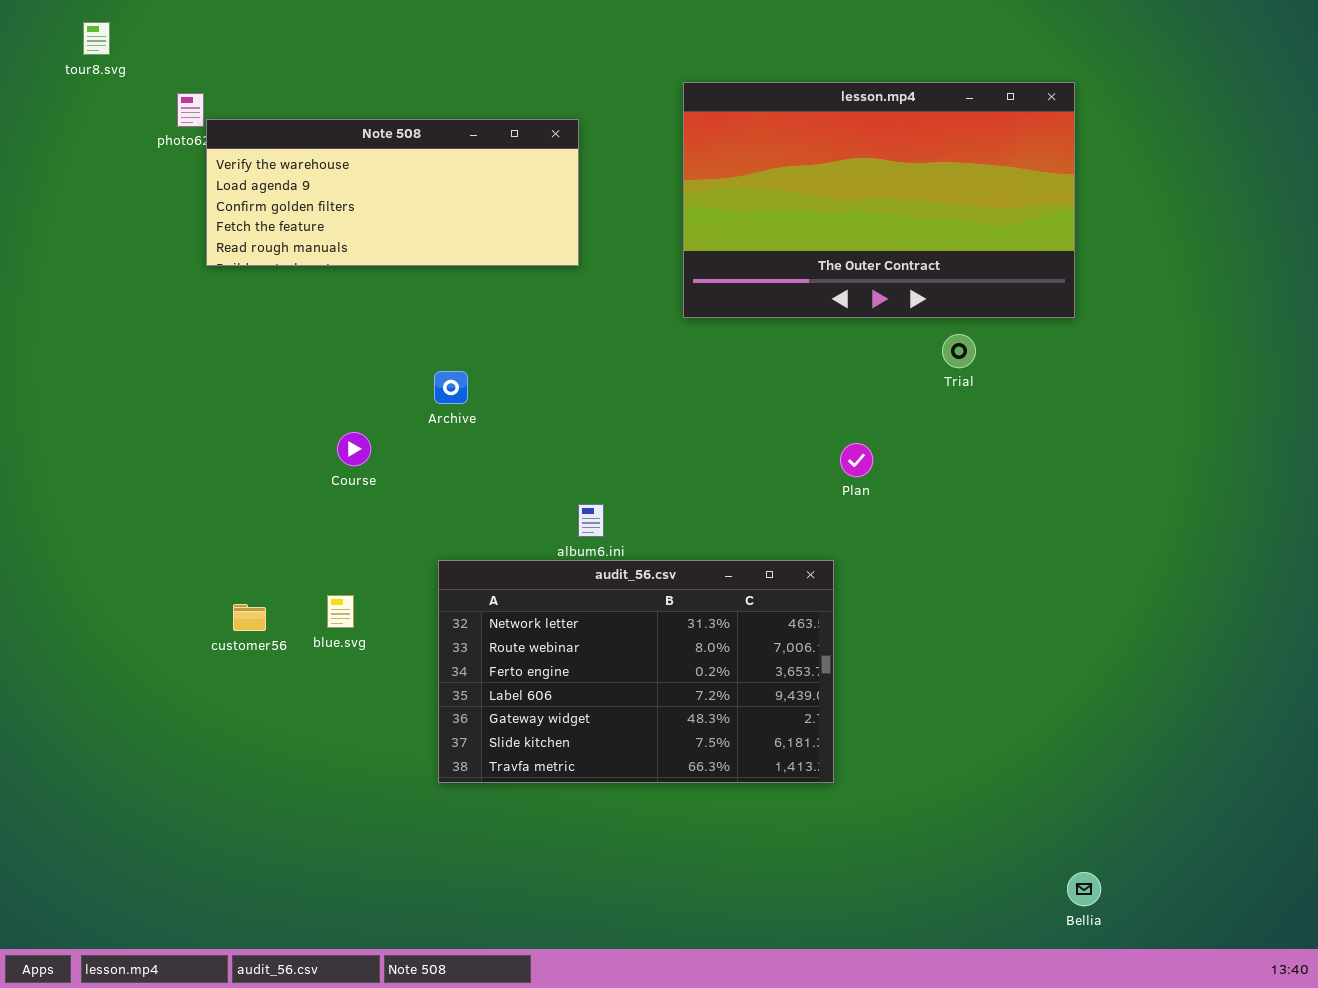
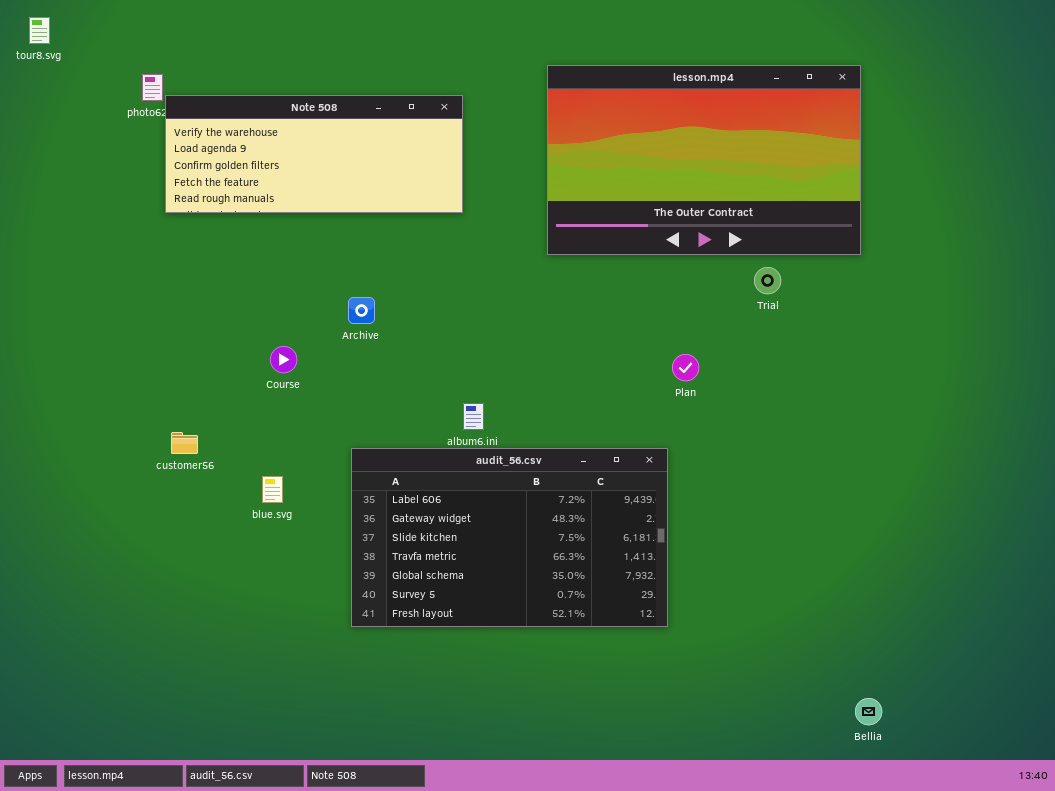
tour8.svg: [83,22,110,55] -> [29,17,50,44], moved
audit_56.csv: [438,560,834,783] -> [351,448,668,627], scrolled down 3 rows
customer56: [233,604,266,631] -> [171,432,198,454], moved

